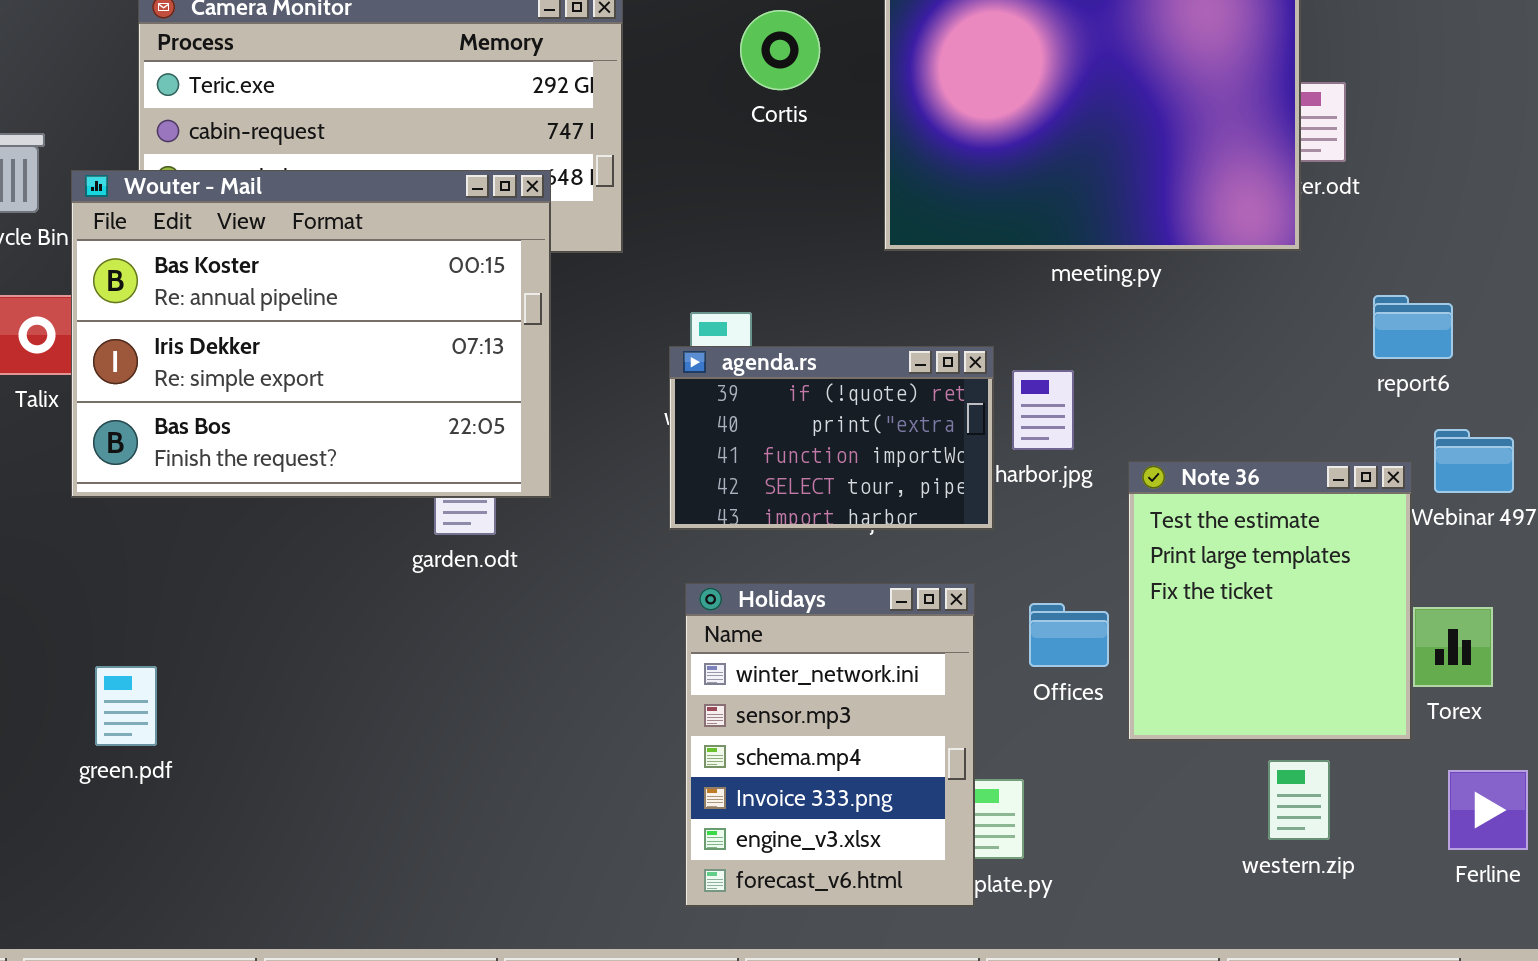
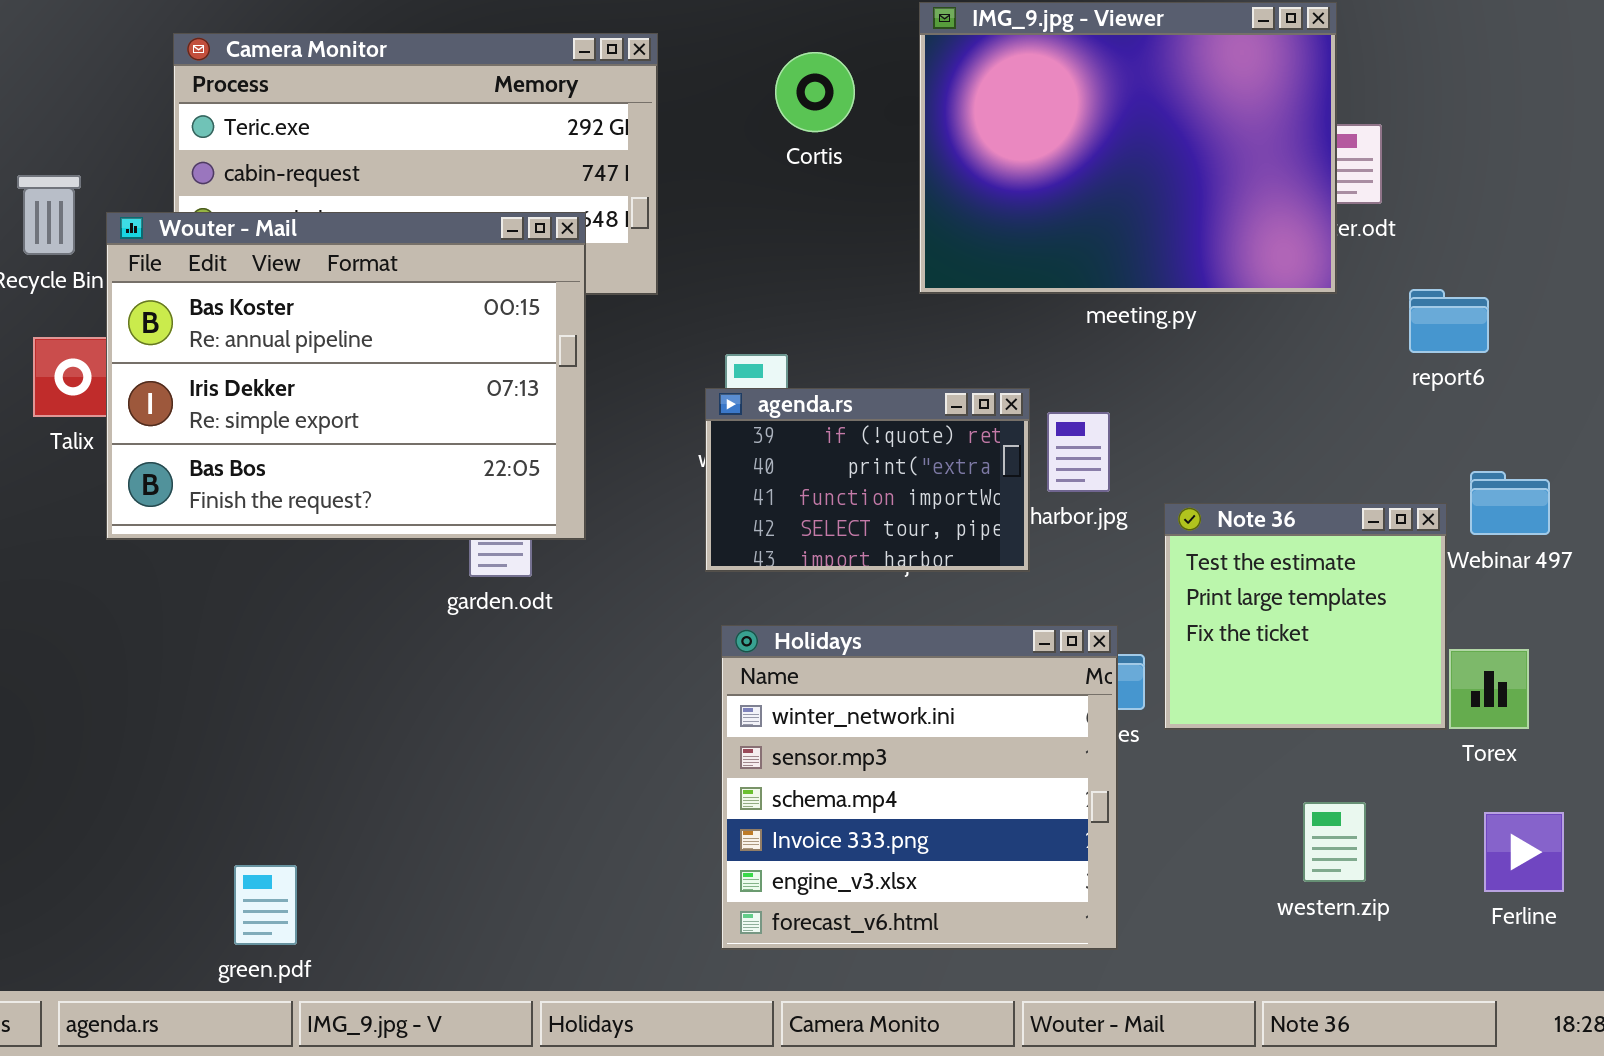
report6: [1373,295,1453,359] -> [1409,289,1489,353], moved
Note 36: [1128,461,1412,741] -> [1164,503,1447,730], resized
Holidays: [685,583,975,907] -> [721,625,1118,950], resized
green.pdf: [95,666,157,746] -> [234,865,297,945], moved

